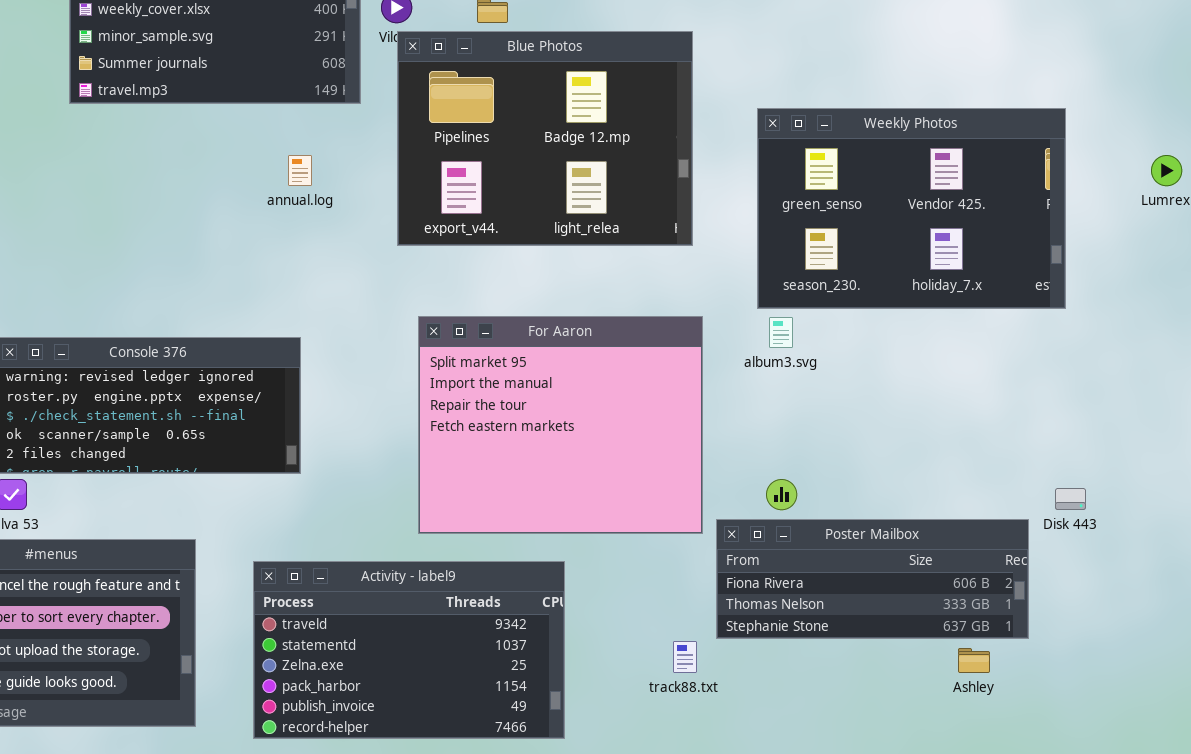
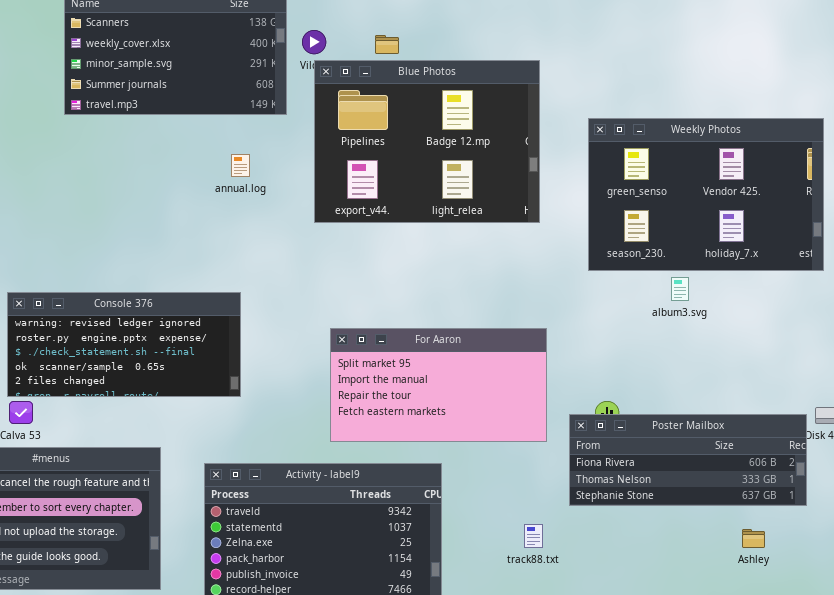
For Aaron: [418,316,703,534] -> [330,328,547,442], resized
album3.svg: [769,317,793,348] -> [671,277,689,301], moved
Poster Mailbox: [716,519,1029,639] -> [569,414,807,506], moved

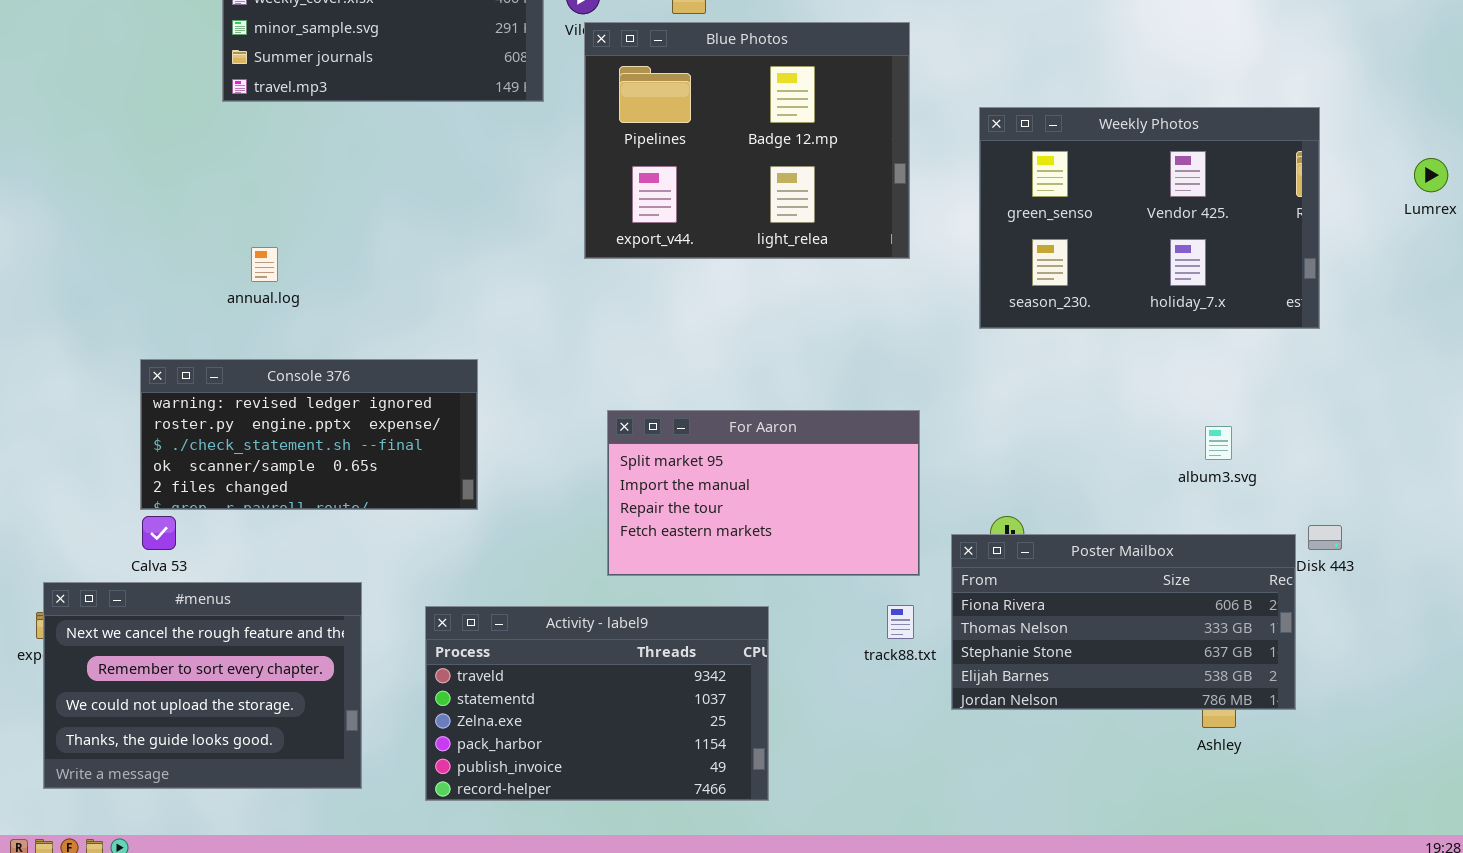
annual.log: [231,154,250,177] -> [251,247,278,282], moved
album3.svg: [671,277,689,301] -> [1205,426,1232,460], moved
Poster Mailbox: [569,414,807,506] -> [951,534,1296,710], resized
track88.txt: [524,524,543,548] -> [887,605,914,639], moved

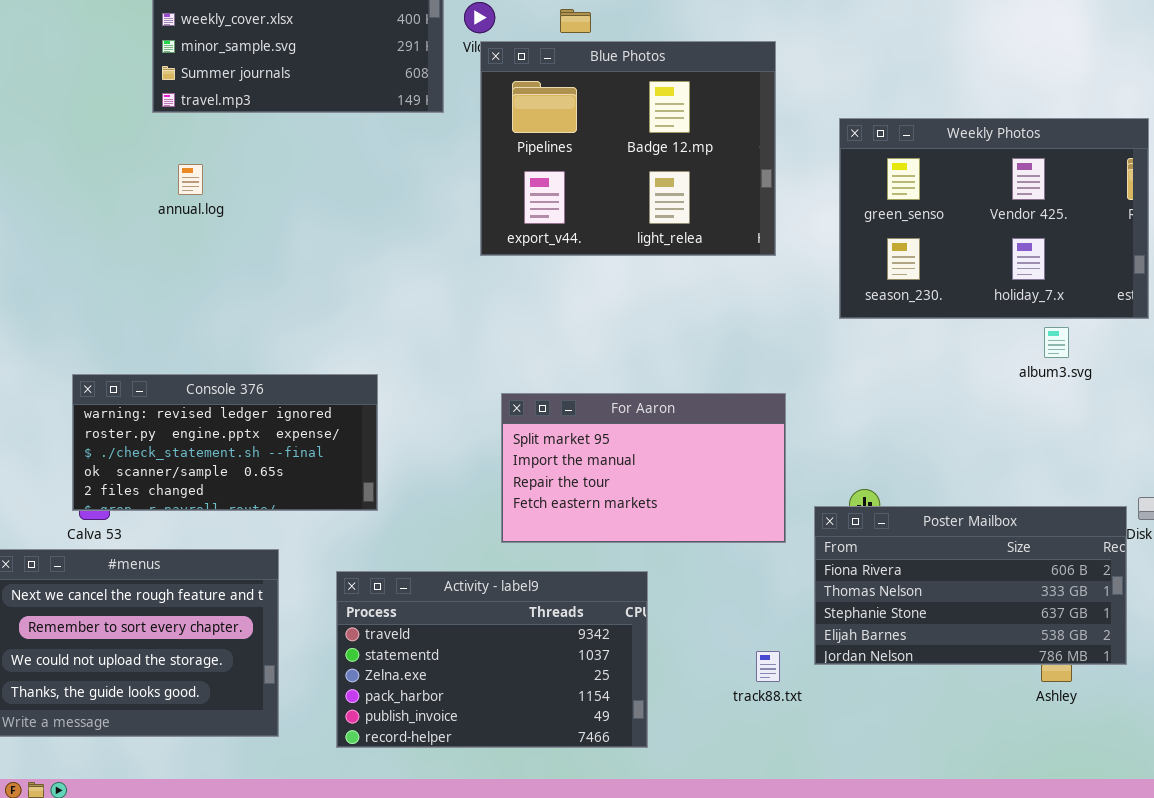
annual.log: [251,247,278,282] -> [178,164,203,195], moved
Console 376: [140,359,478,510] -> [72,374,378,511], moved
album3.svg: [1205,426,1232,460] -> [1044,327,1069,358], moved
track88.txt: [887,605,914,639] -> [756,651,780,682], moved

